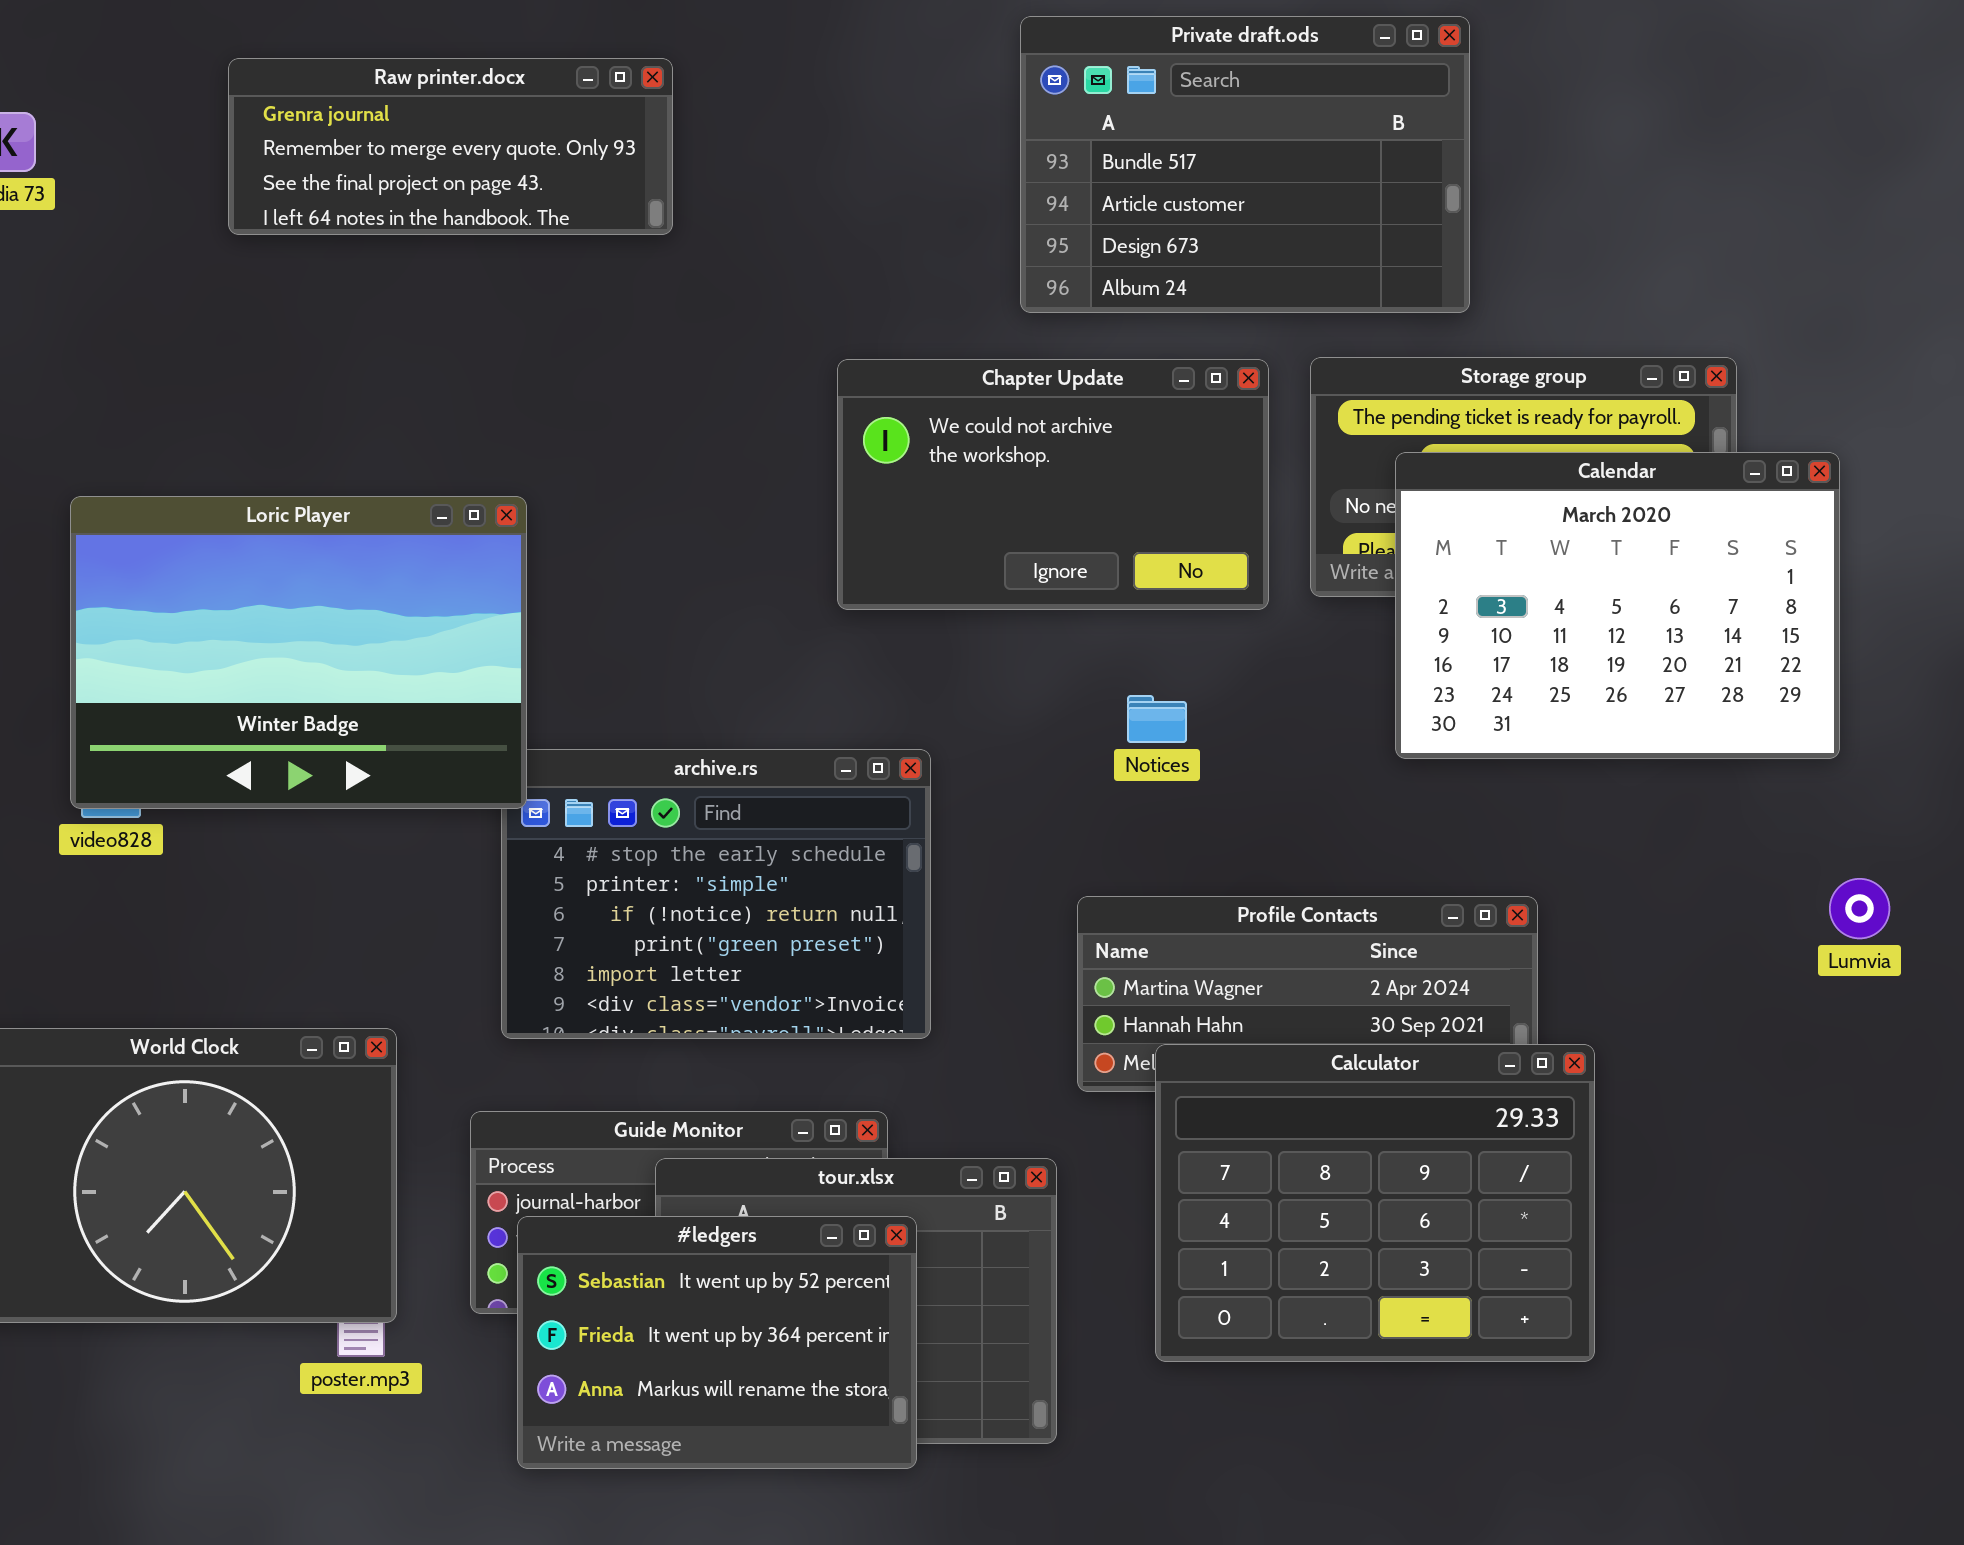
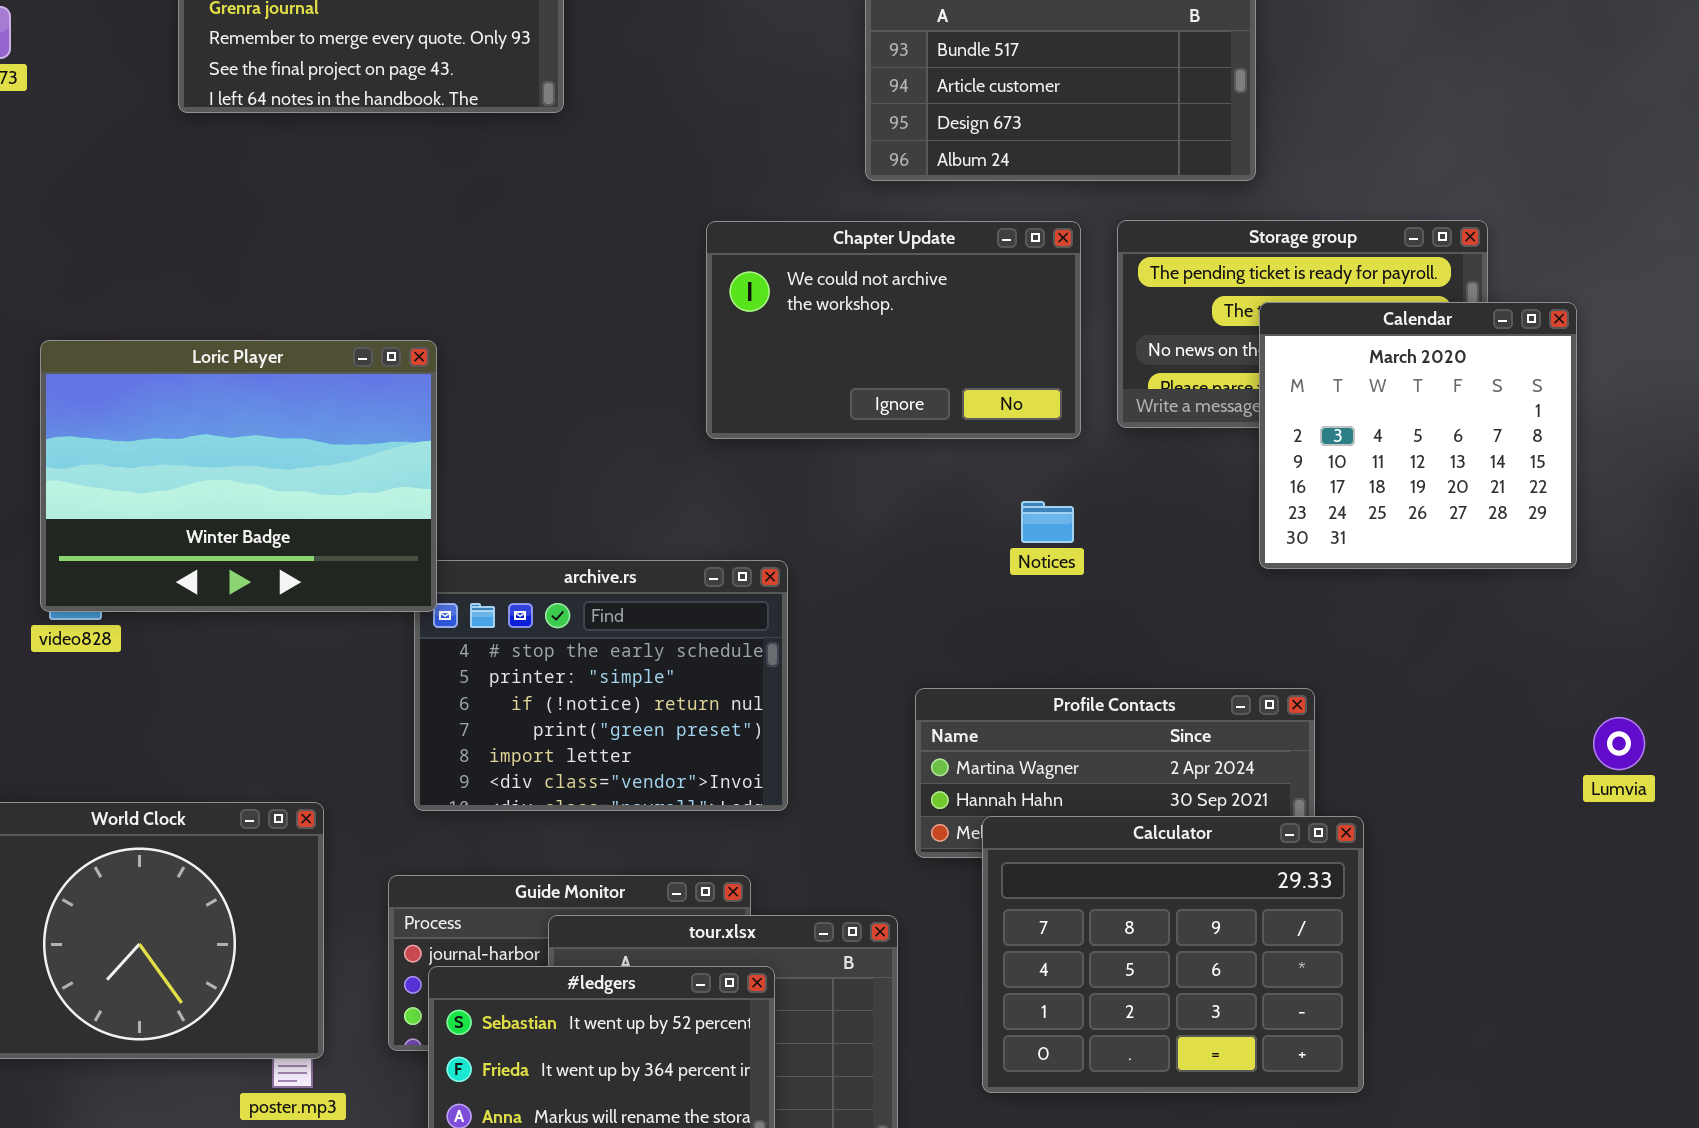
Calendar: [1395,452,1840,759] -> [1259,302,1577,569], resized
Notices: [1127,695,1187,743] -> [1021,501,1074,543], moved
Lumvia: [1829,878,1890,939] -> [1593,717,1645,770], moved

